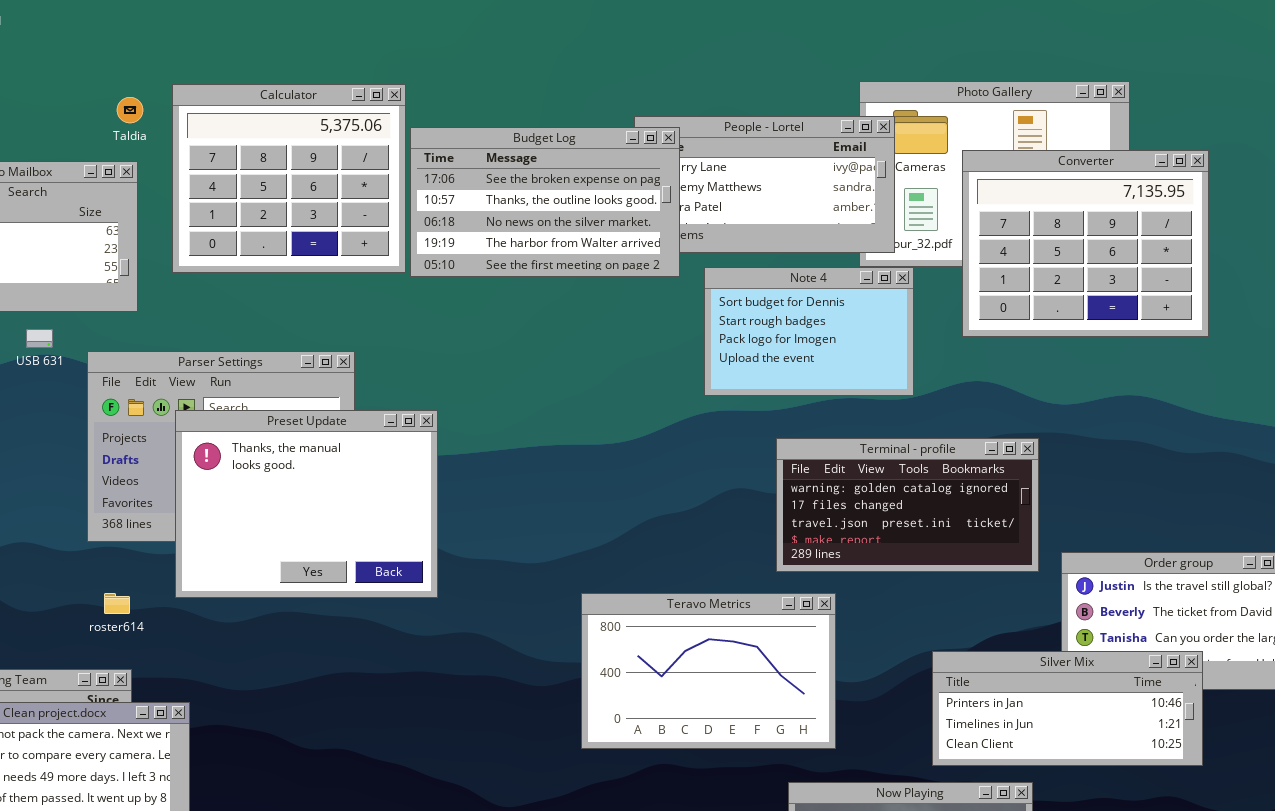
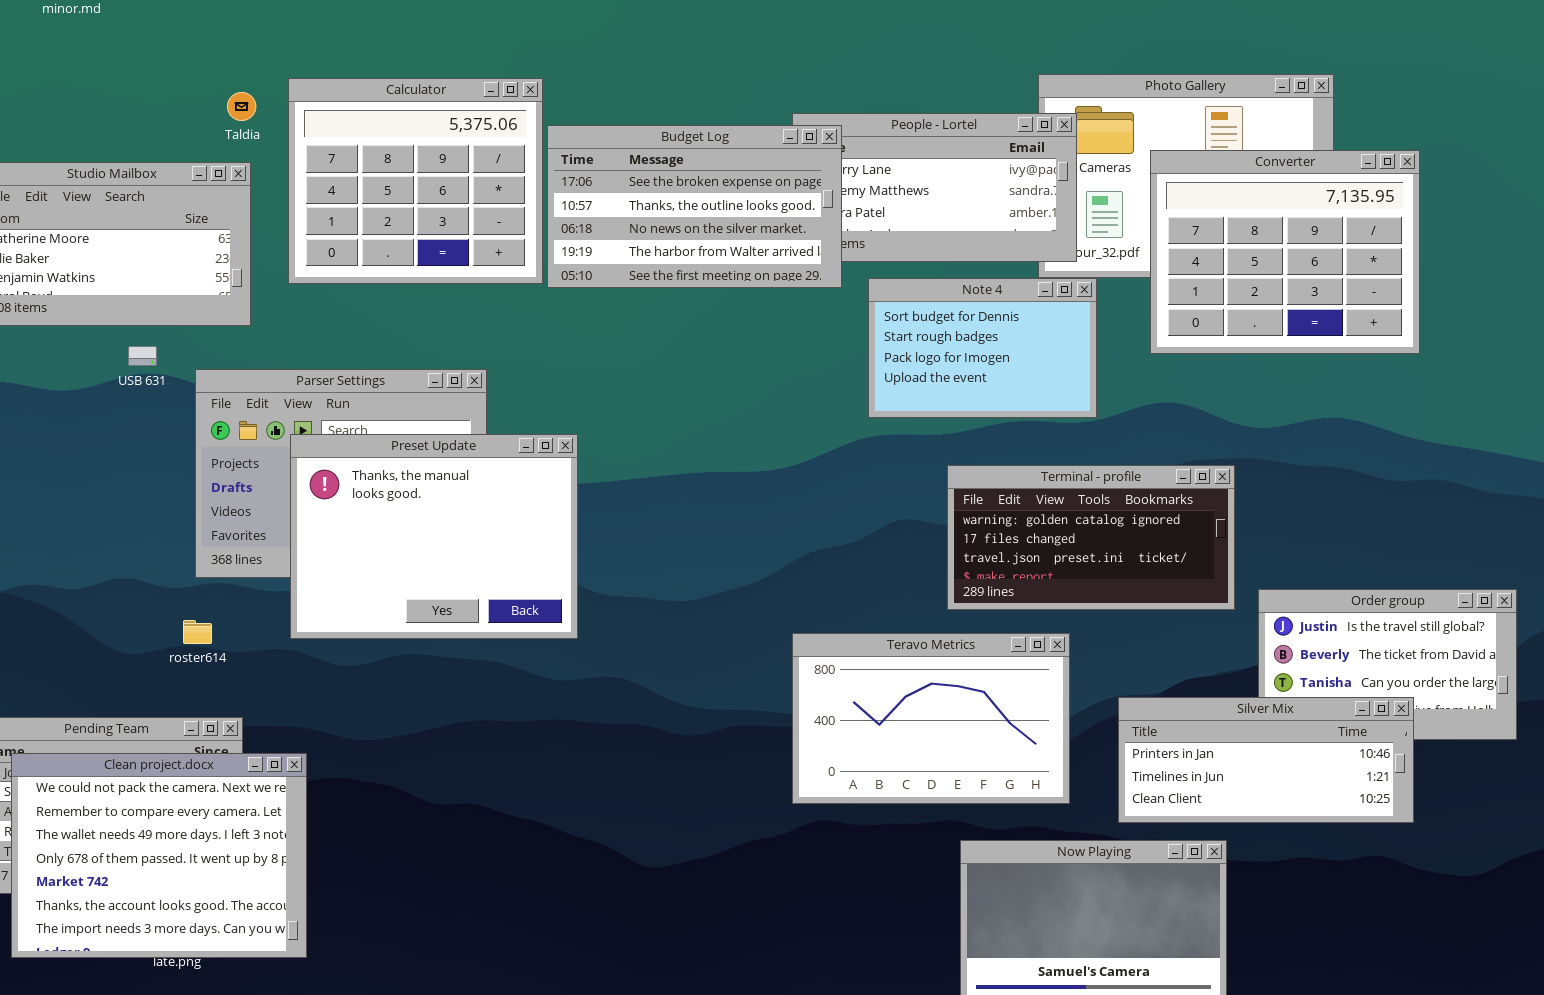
roster614: [104,593,130,614] -> [183,620,212,644], moved
Teravo Metrics: [581,593,836,749] -> [792,633,1070,804], moved

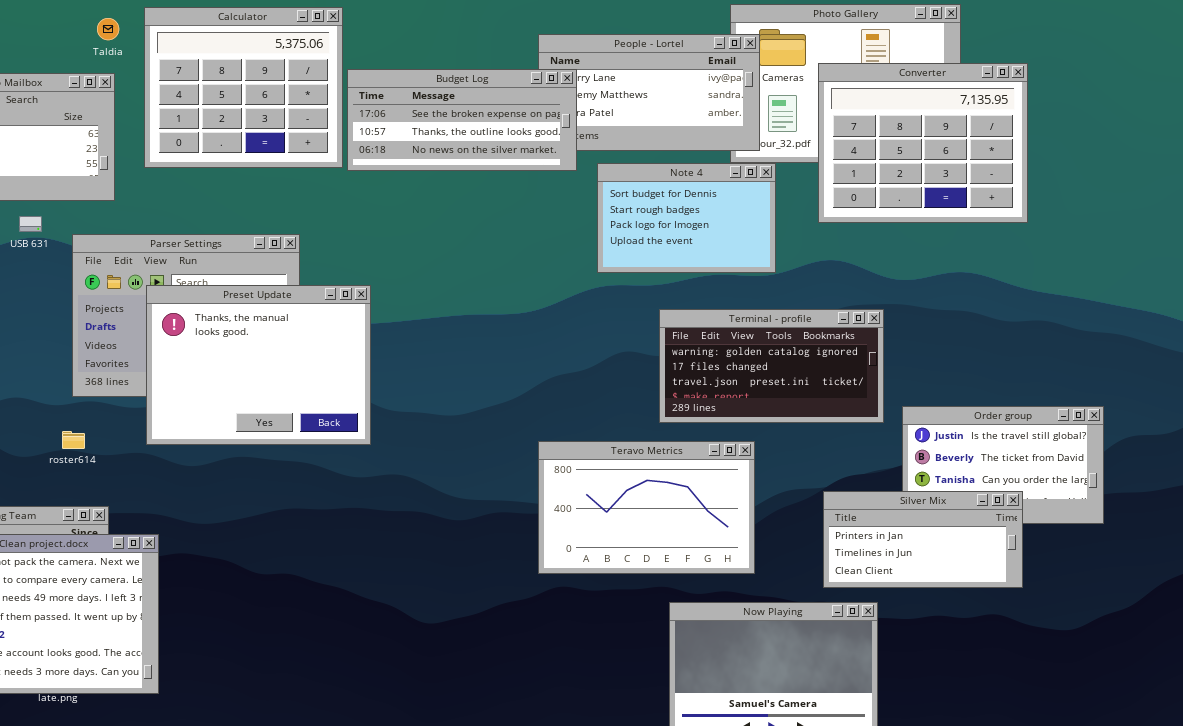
Budget Log: [547,125,842,288] -> [347,69,577,171], resized
Silver Mix: [1118,697,1414,823] -> [823,491,1023,588], resized

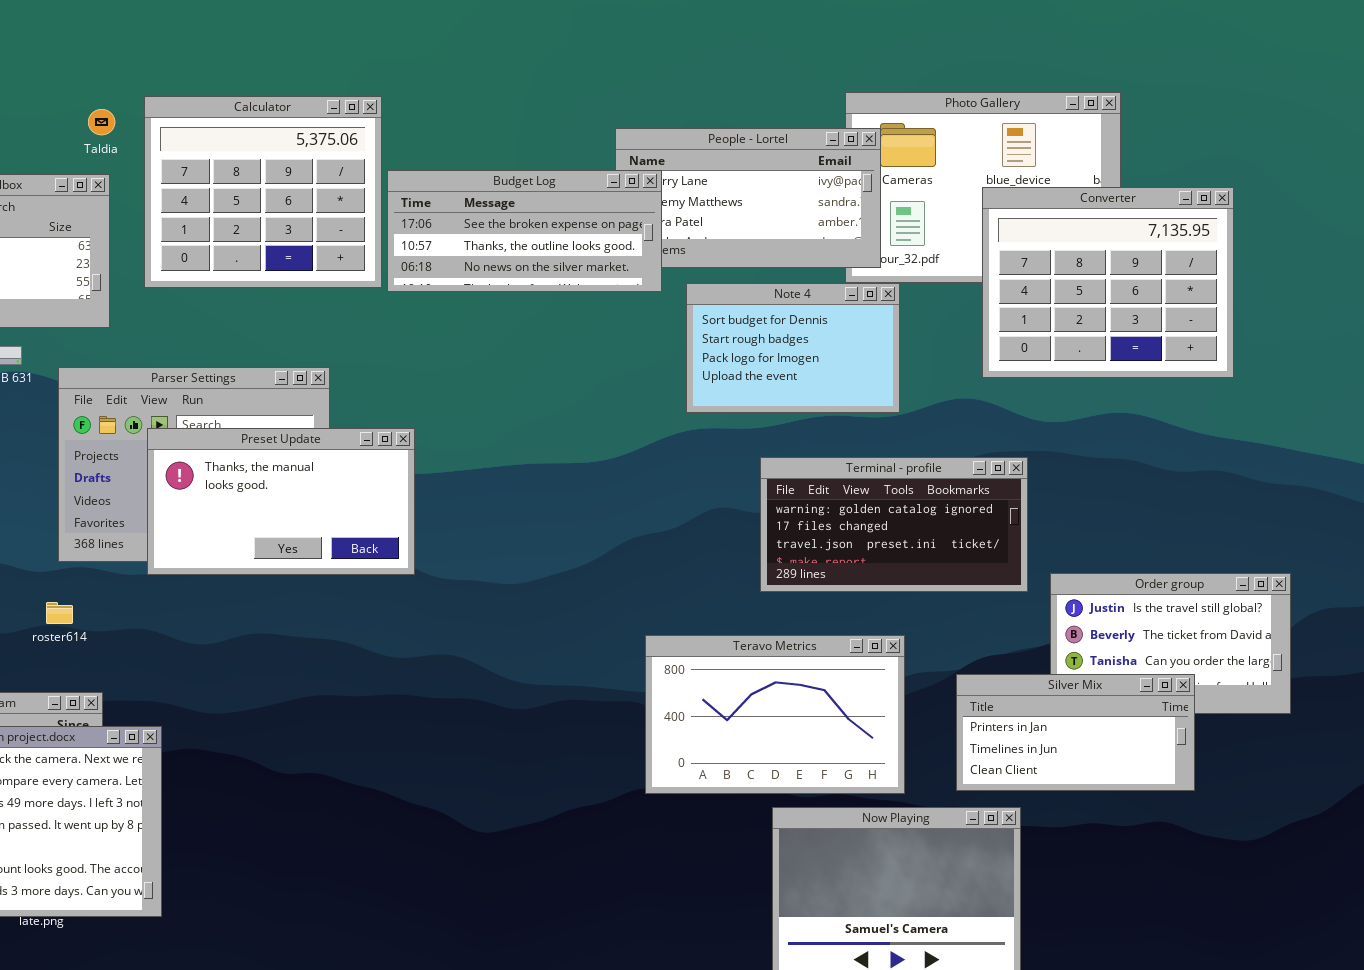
Converter: [818,63,1028,223] -> [982,187,1234,378], moved
Preset Update: [146,285,371,445] -> [147,428,415,575], resized
Teravo Metrics: [538,441,755,574] -> [645,635,905,794], moved

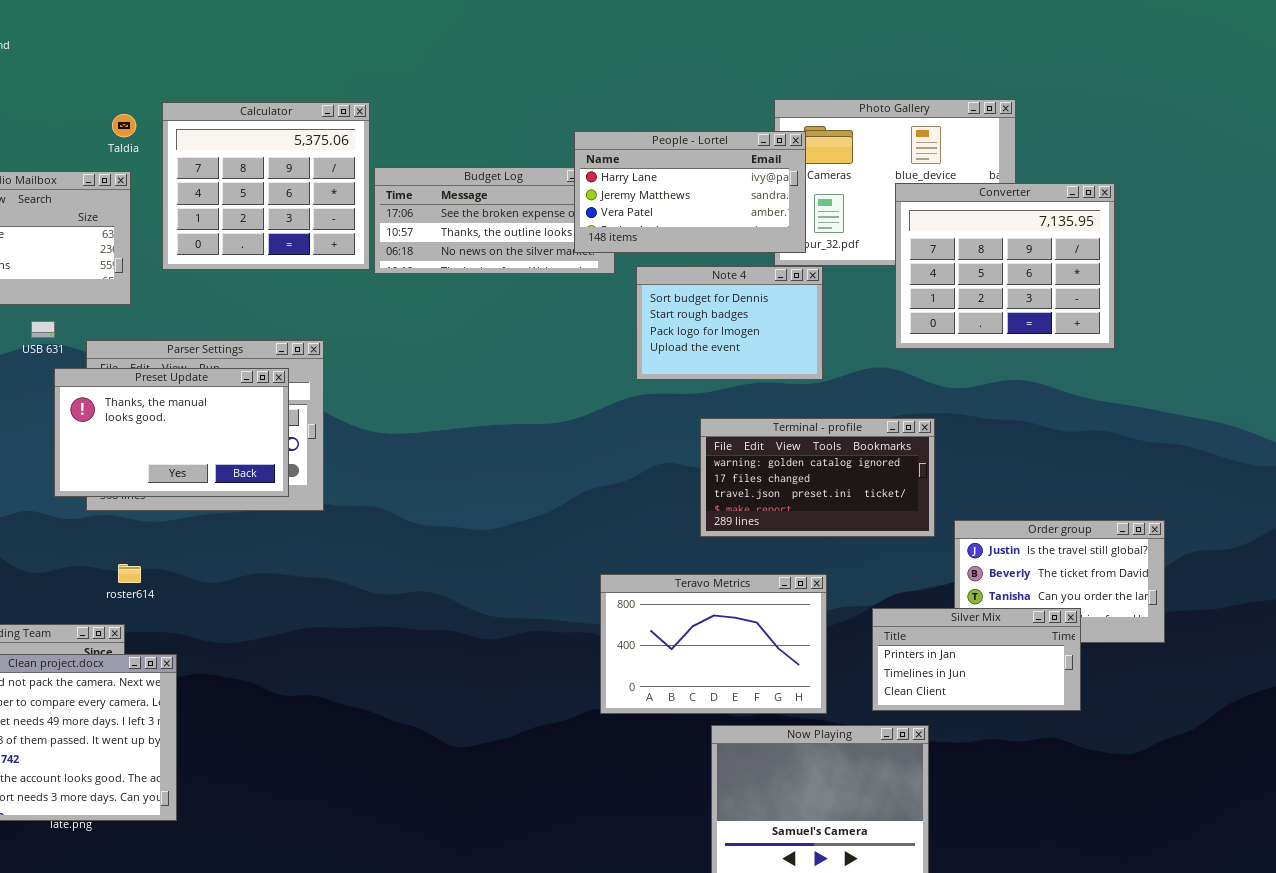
People - Lortel: [615,128,881,268] -> [574,131,806,253], raised
Preset Update: [147,428,415,575] -> [54,368,289,497], moved
roster614: [46,602,73,624] -> [118,564,141,583], moved

